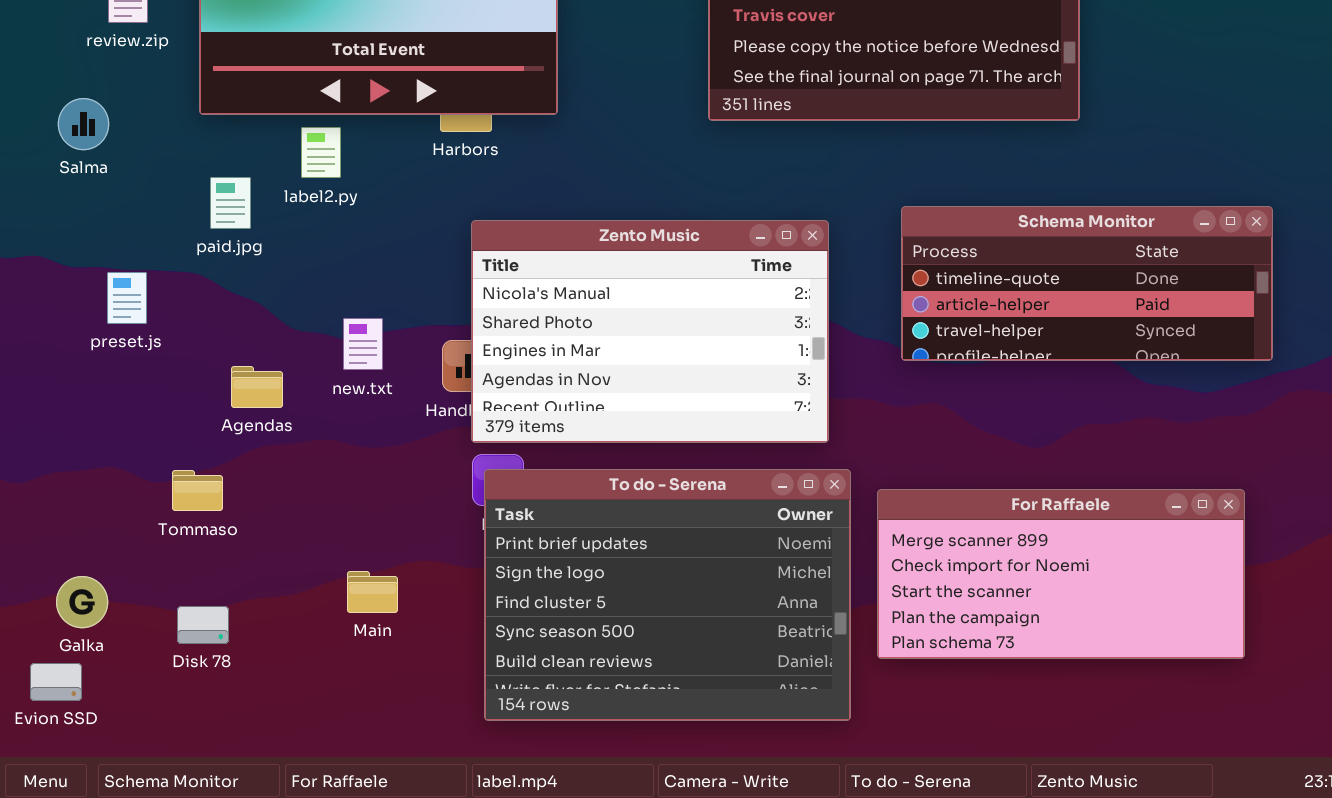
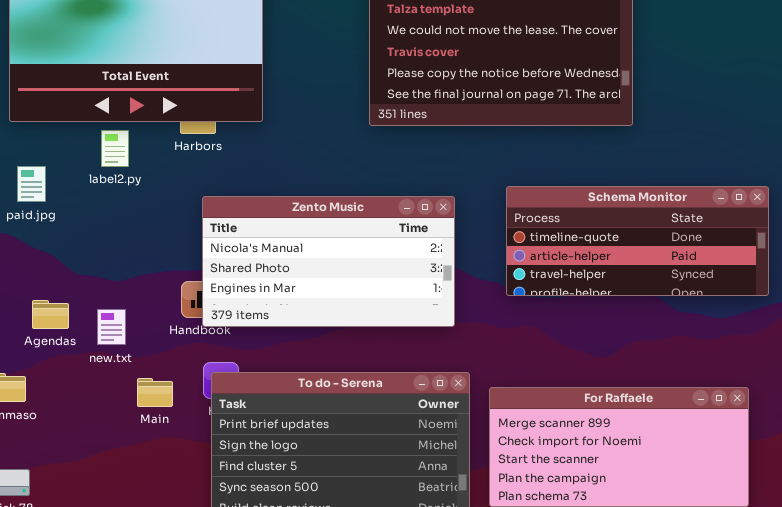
label2.py: [301,127,341,178] -> [101,130,129,167], moved
Zento Music: [471,220,829,443] -> [202,196,455,327], resized
new.txt: [343,318,383,370] -> [97,309,126,345], moved
Main: [347,571,398,613] -> [137,378,173,407], moved

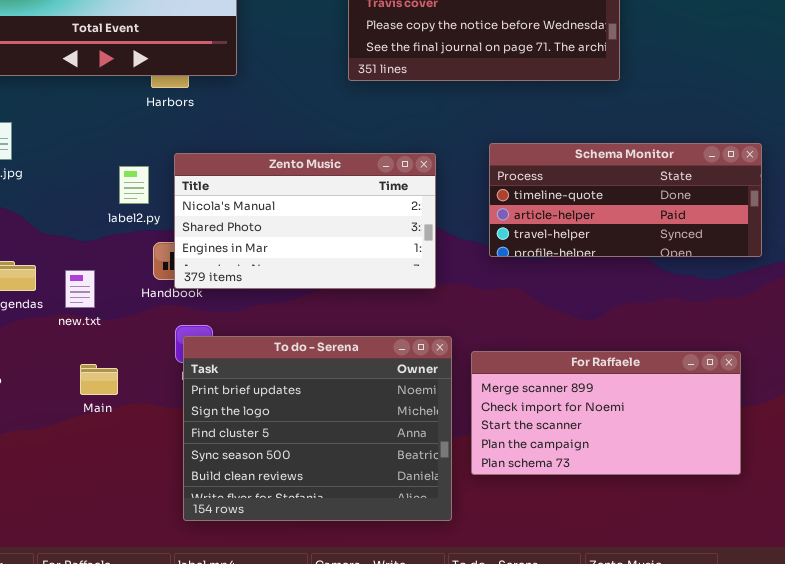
label2.py: [101,130,129,167] -> [119,166,149,204], moved
Main: [137,378,173,407] -> [80,364,118,395], moved

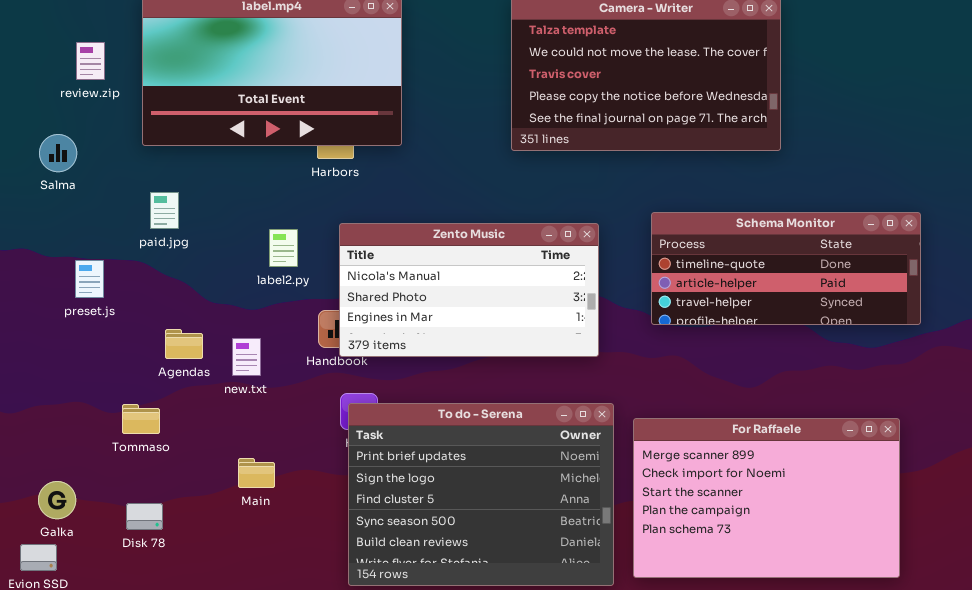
label2.py: [119,166,149,204] -> [269,229,298,267], moved
For Raffaele: [471,351,741,475] -> [633,418,900,578], resized
Main: [80,364,118,395] -> [238,458,275,488], moved

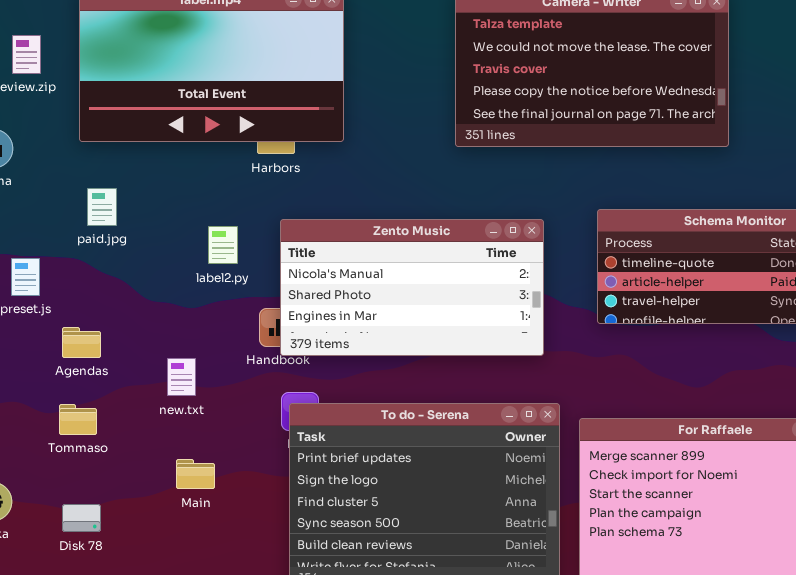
Agendas: [165,329,203,359] -> [62,327,101,358], moved
new.txt: [232,338,261,376] -> [167,358,196,396], moved

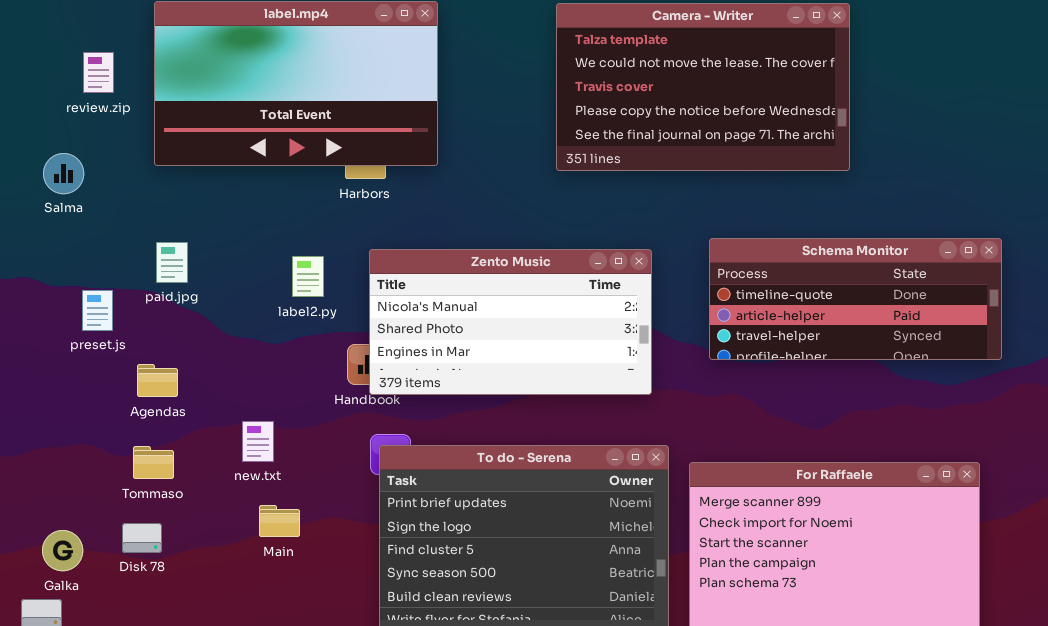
paid.jpg: [87,188,117,226] -> [156,242,188,283], moved
new.txt: [167,358,196,396] -> [242,421,274,462], moved
Disk 78: [62,504,101,532] -> [122,523,162,553], moved

